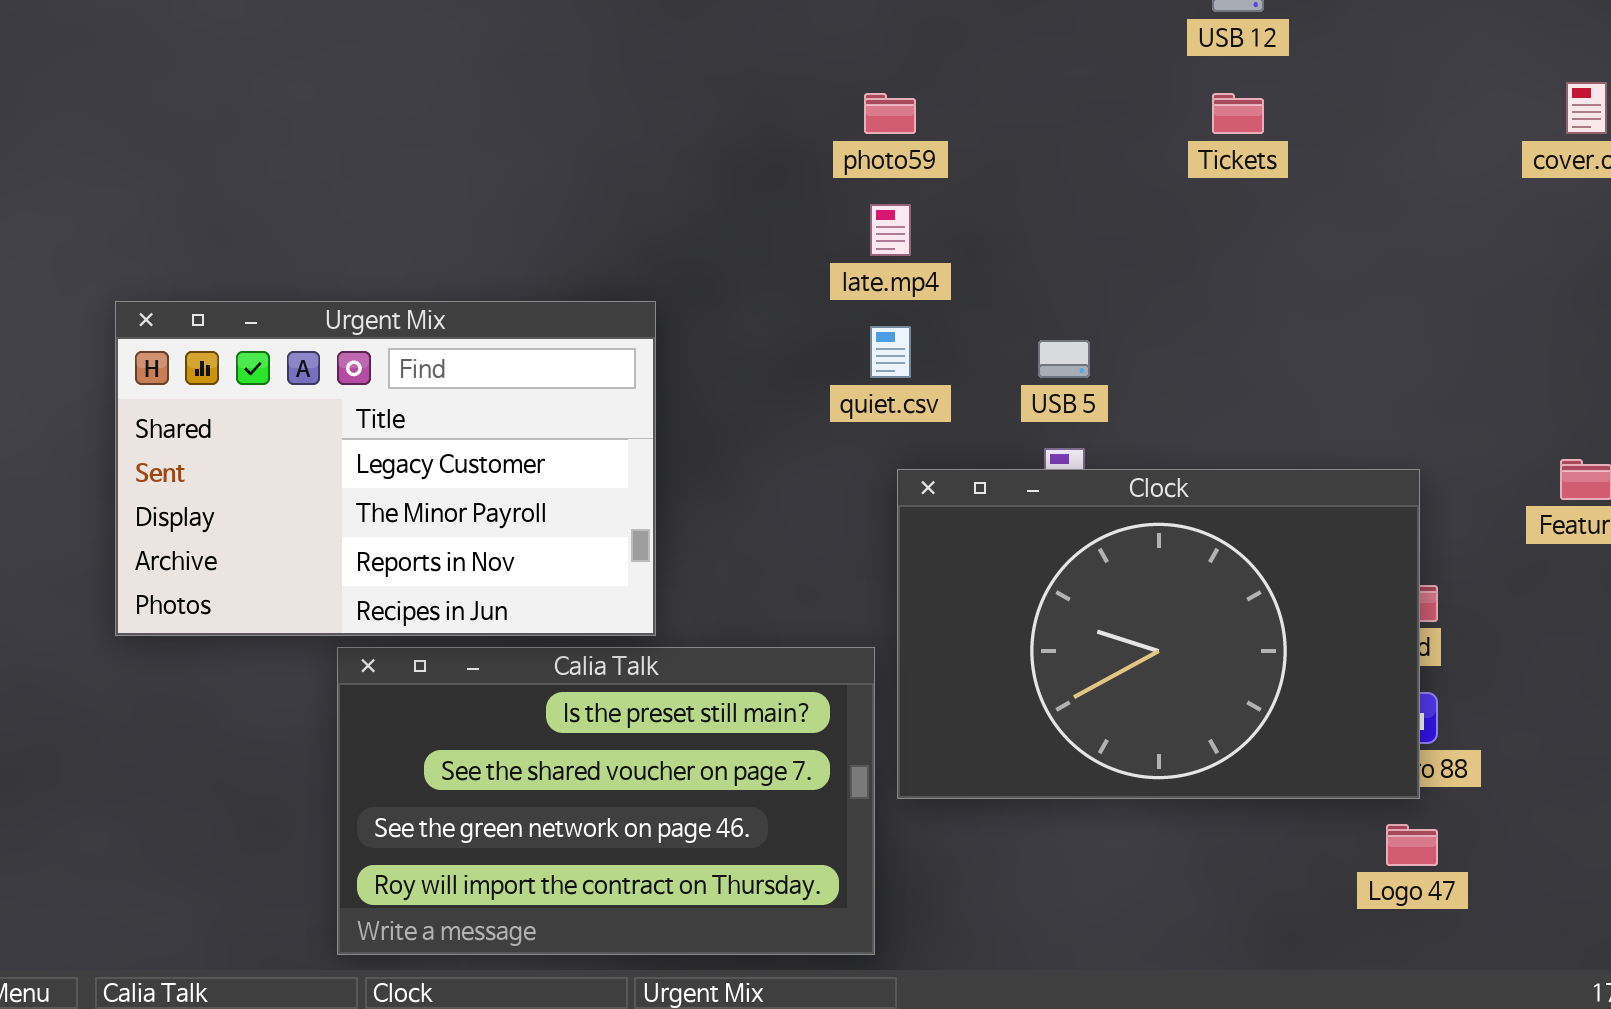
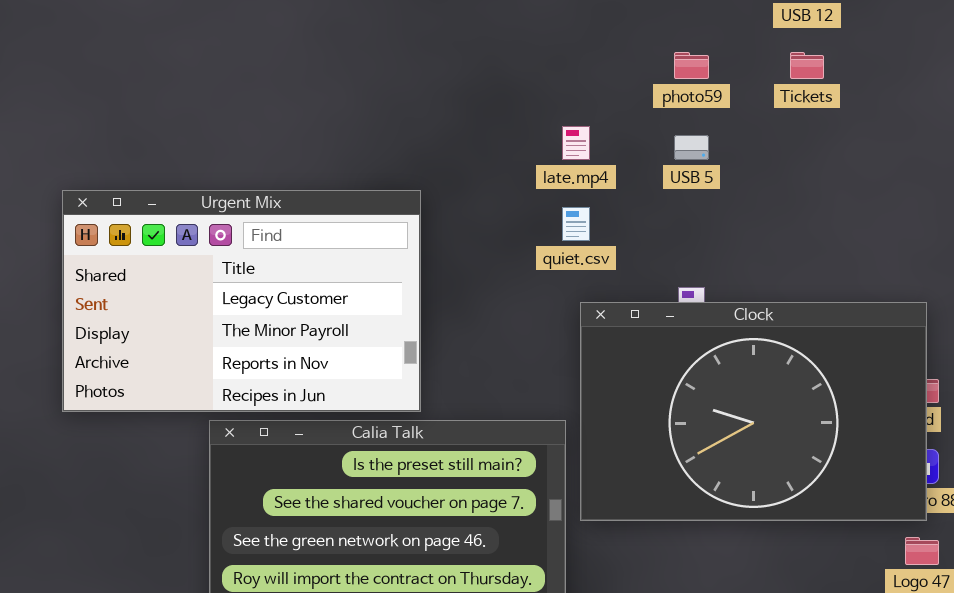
photo59: [864,93,916,134] -> [674,52,709,79], moved
USB 5: [1038,340,1090,378] -> [674,135,709,160], moved

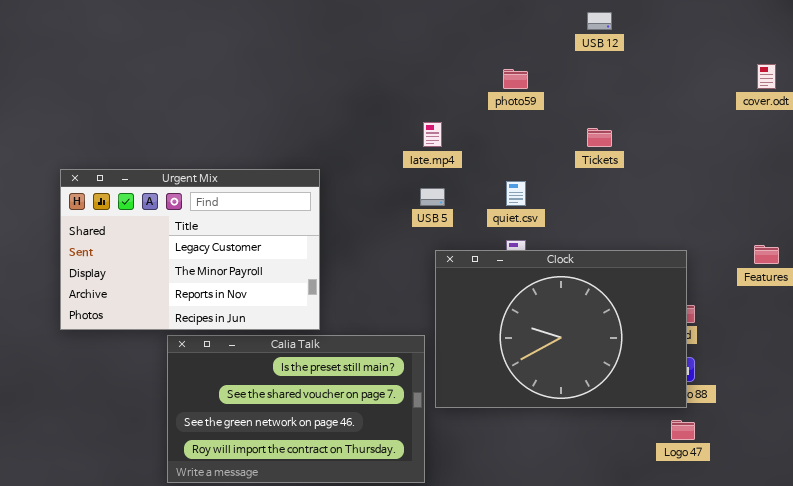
Tickets: [790,52,824,79] -> [587,128,612,147], moved
USB 5: [674,135,709,160] -> [420,188,445,206], moved
quiet.csv: [562,207,590,241] -> [506,181,526,206], moved

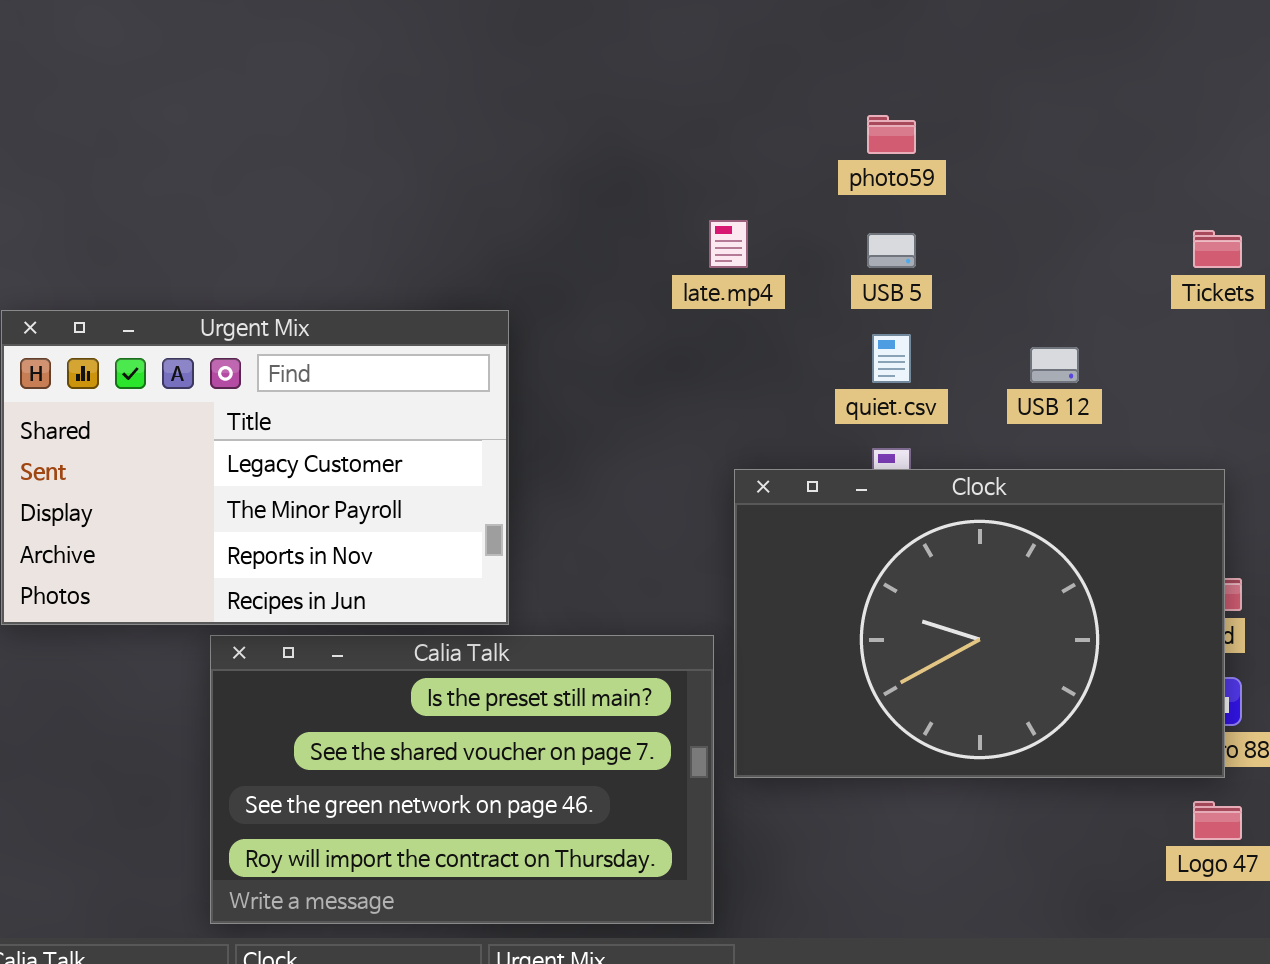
USB 12: [587,12,612,30] -> [1030,347,1079,383], moved
Tickets: [587,128,612,147] -> [1193,230,1242,268], moved
USB 5: [420,188,445,206] -> [867,233,916,268], moved

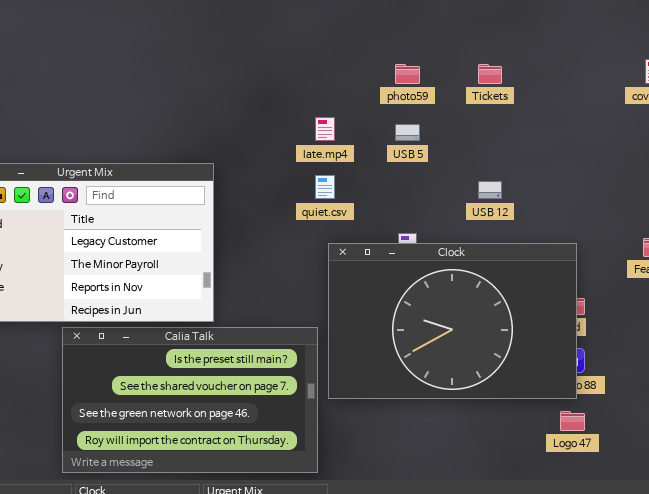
Tickets: [1193,230,1242,268] -> [478,64,502,84], moved
quiet.csv: [872,334,911,383] -> [315,175,335,199], moved

